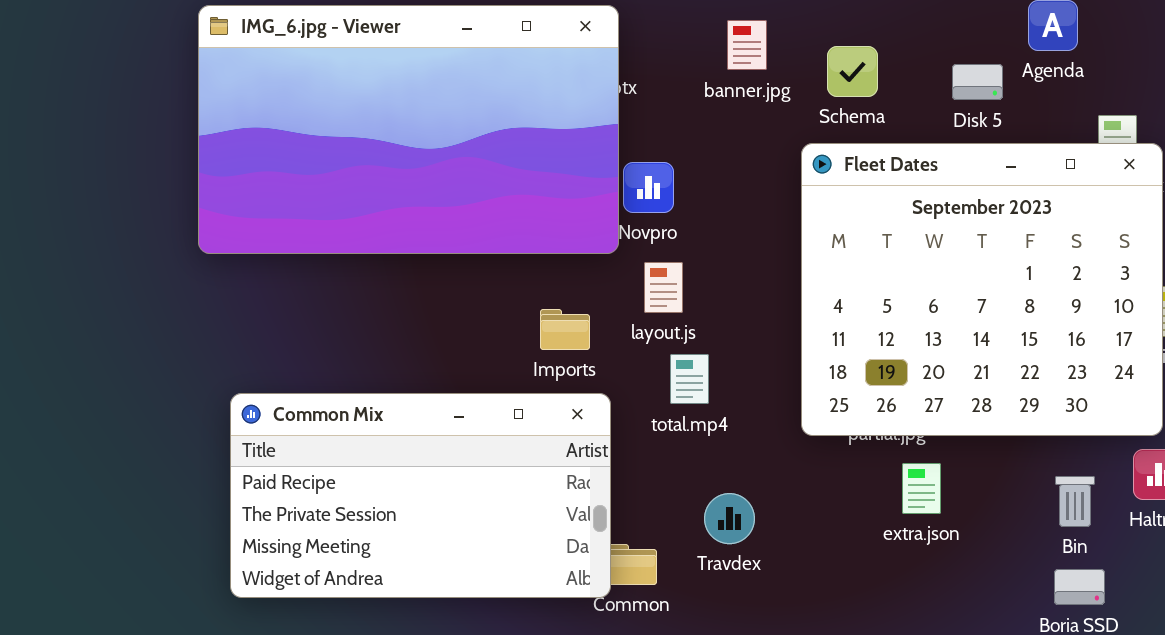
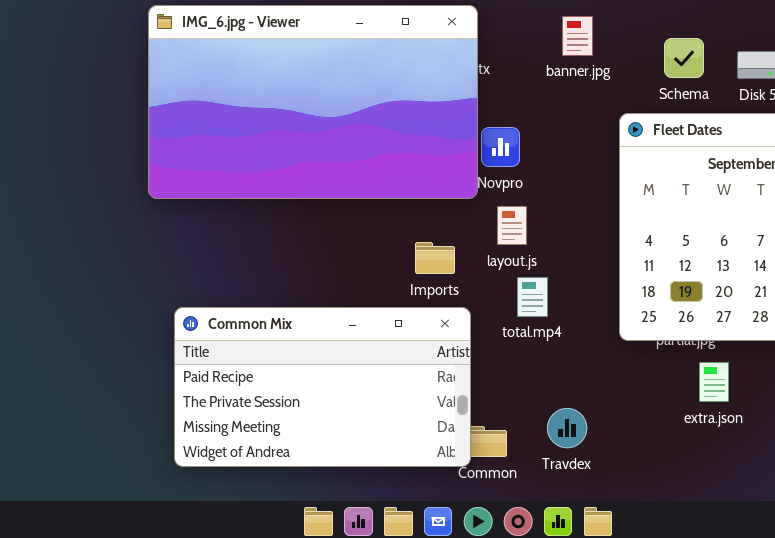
Schema: [827,46,878,97] -> [664,38,704,78], moved
Travdex: [704,493,755,544] -> [547,408,587,448], moved

